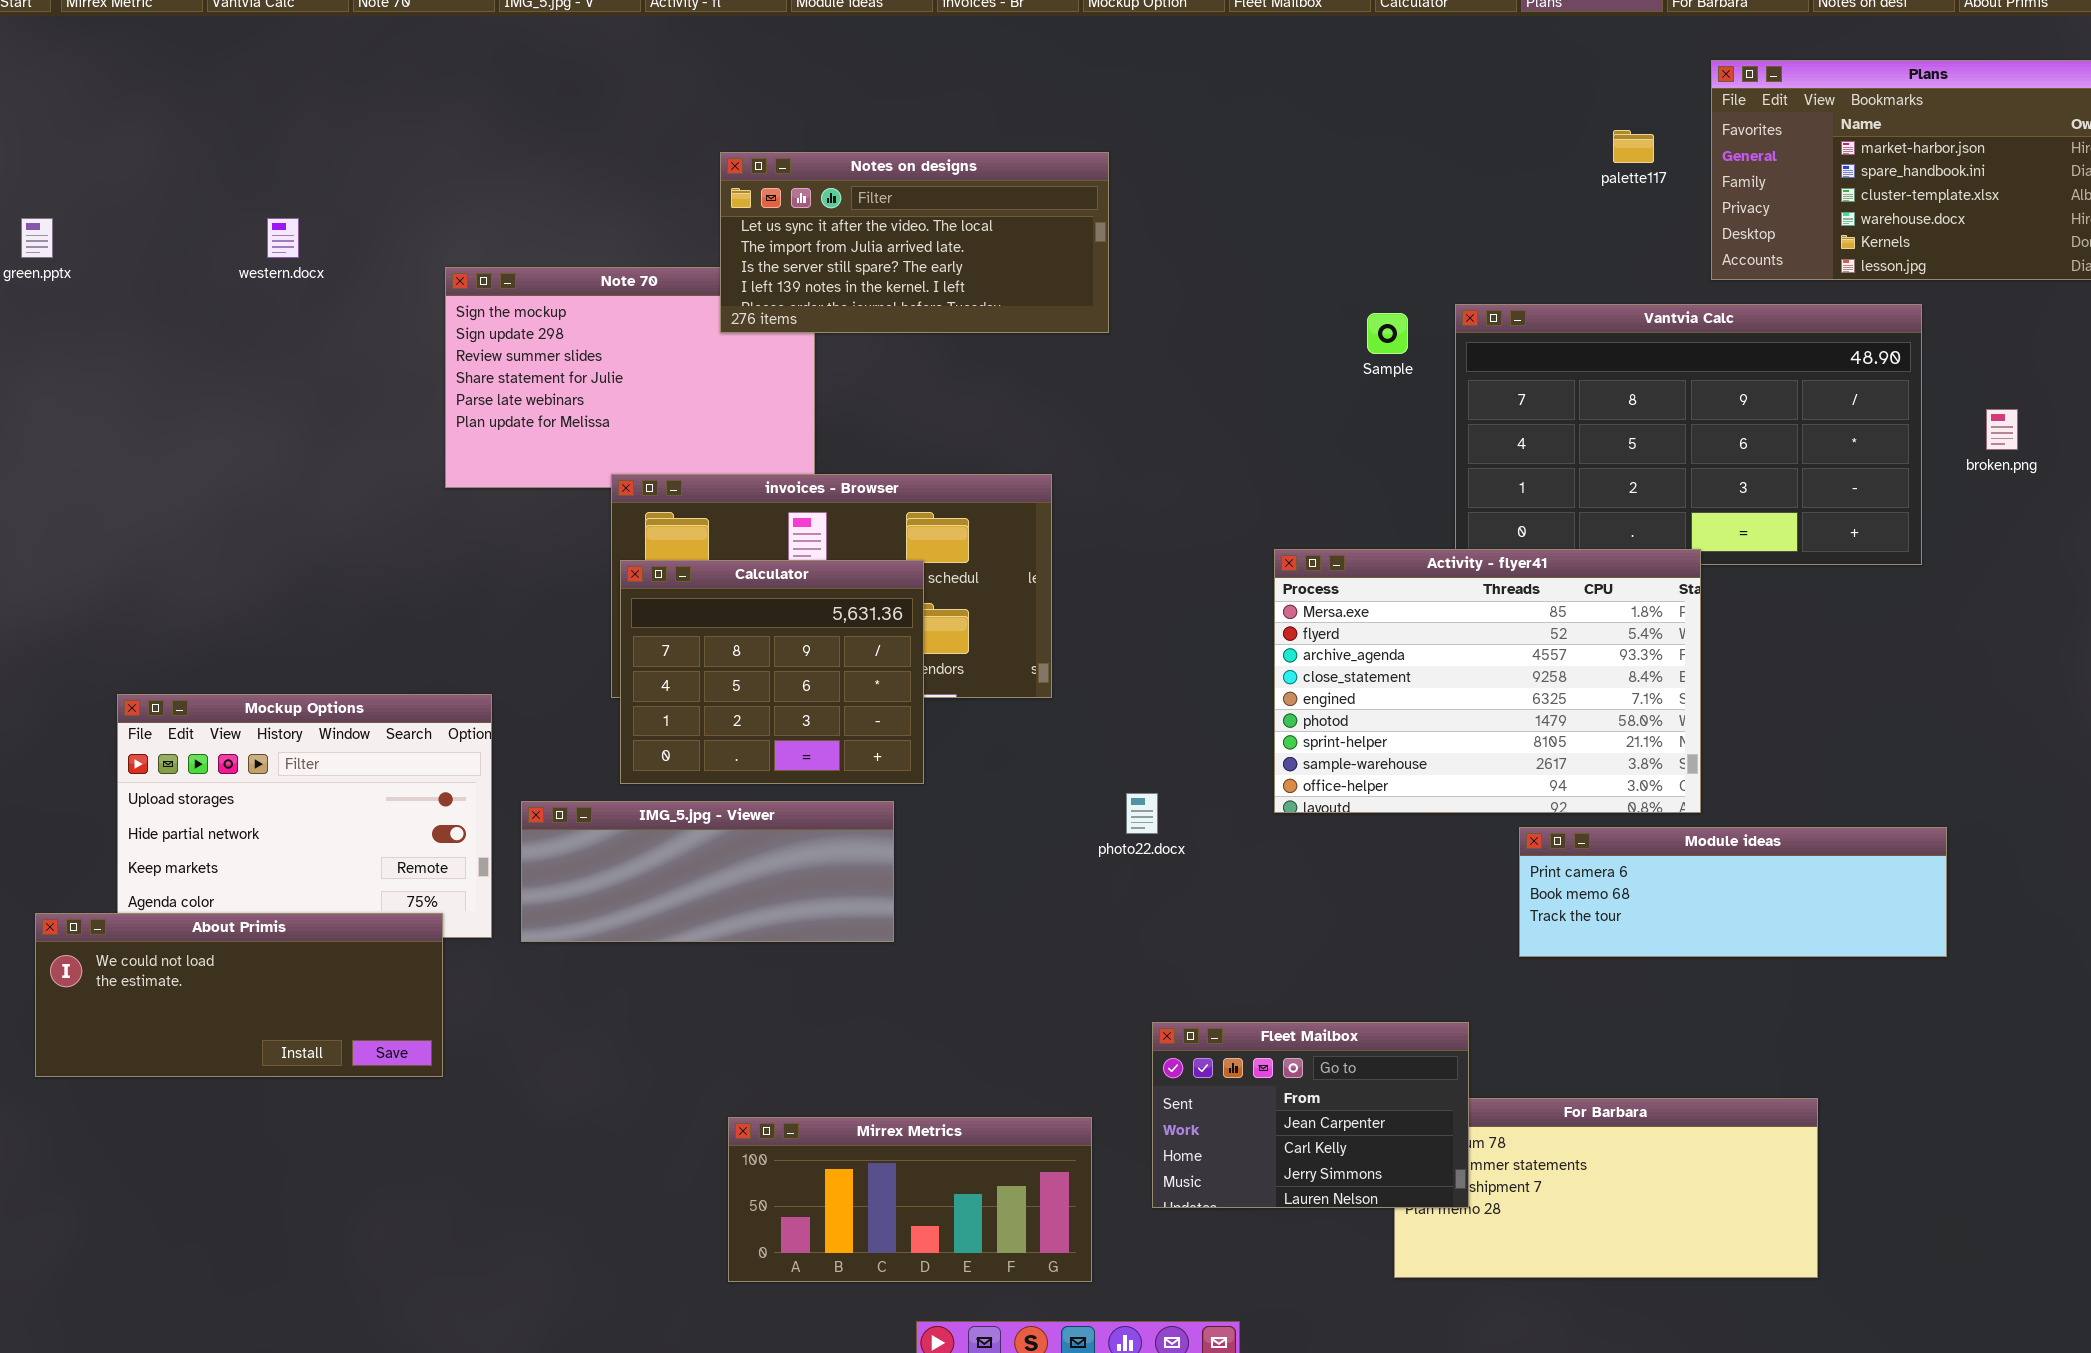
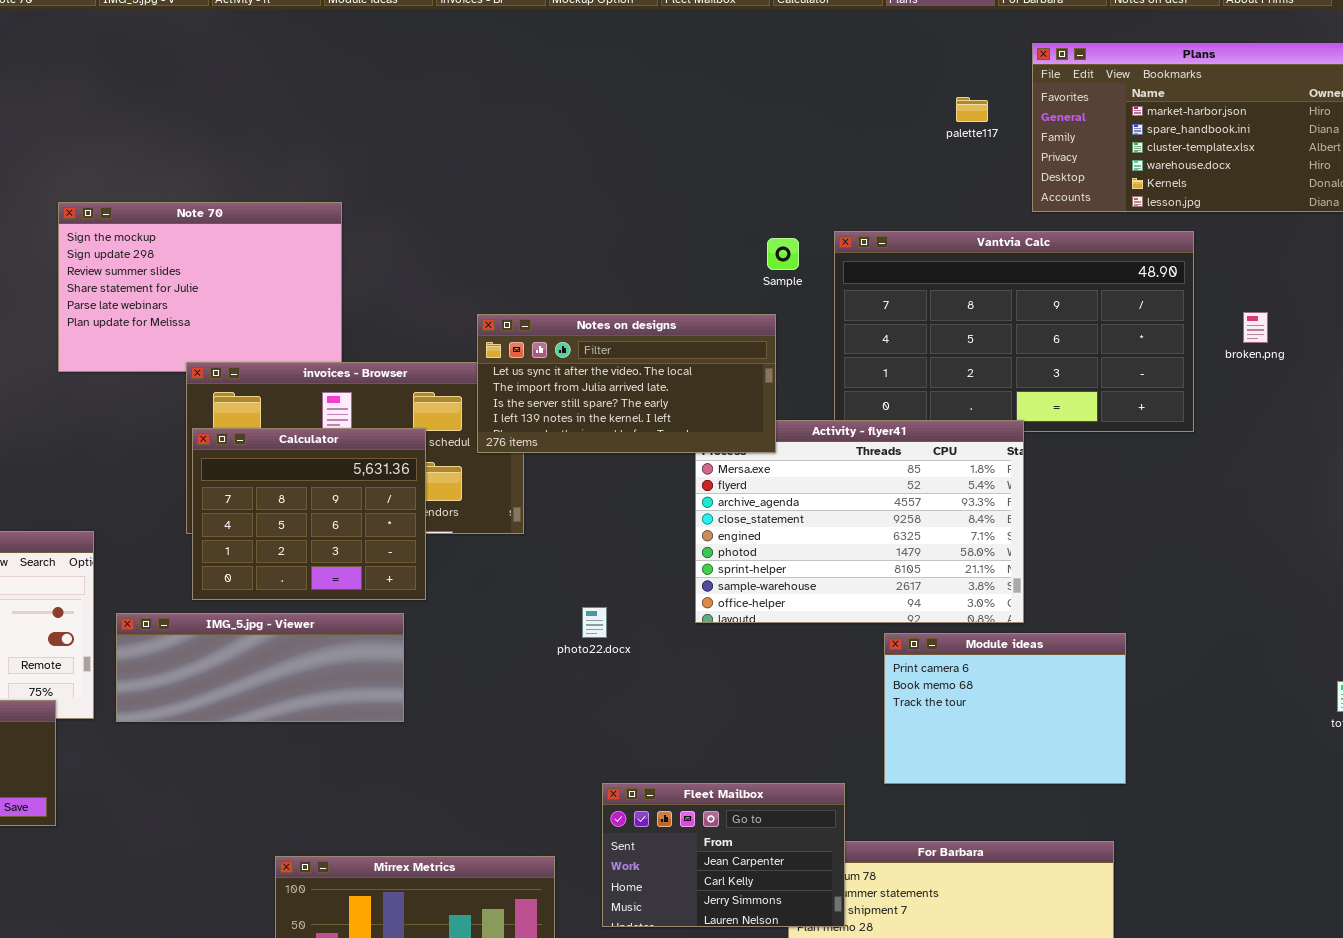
Notes on designs: [720,152,1109,333] -> [477,314,776,453], moved
Module ideas: [1519,827,1947,957] -> [884,633,1126,784], resized

